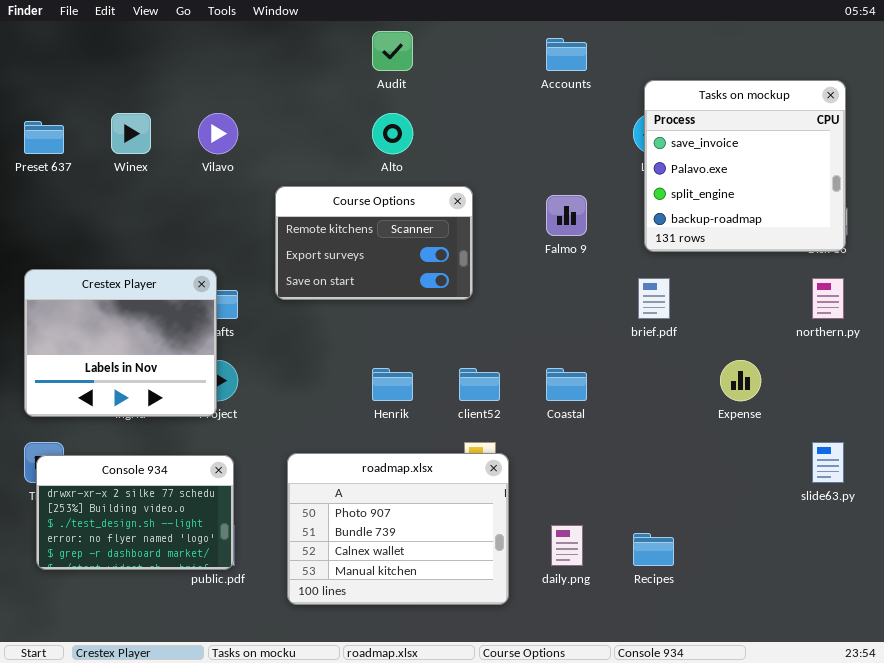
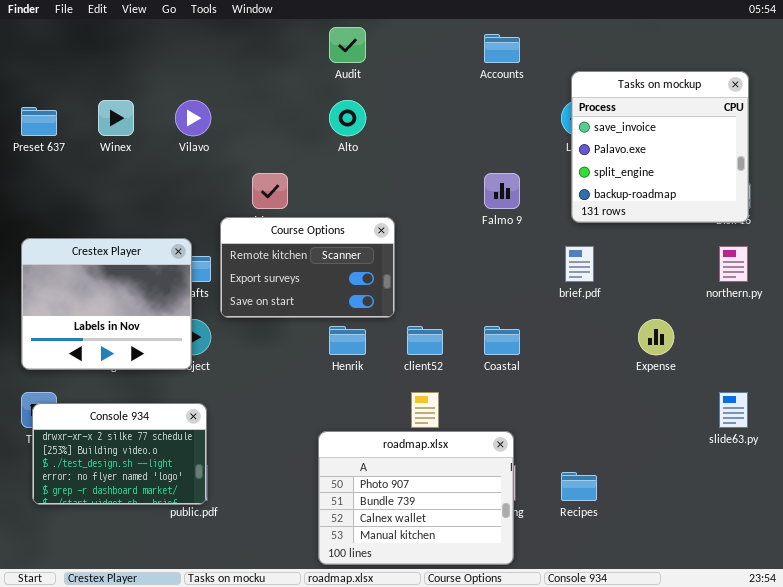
Course Options: [275,186,473,300] -> [220,217,395,318], moved
roadmap.xlsx: [287,453,509,605] -> [318,431,514,565], moved

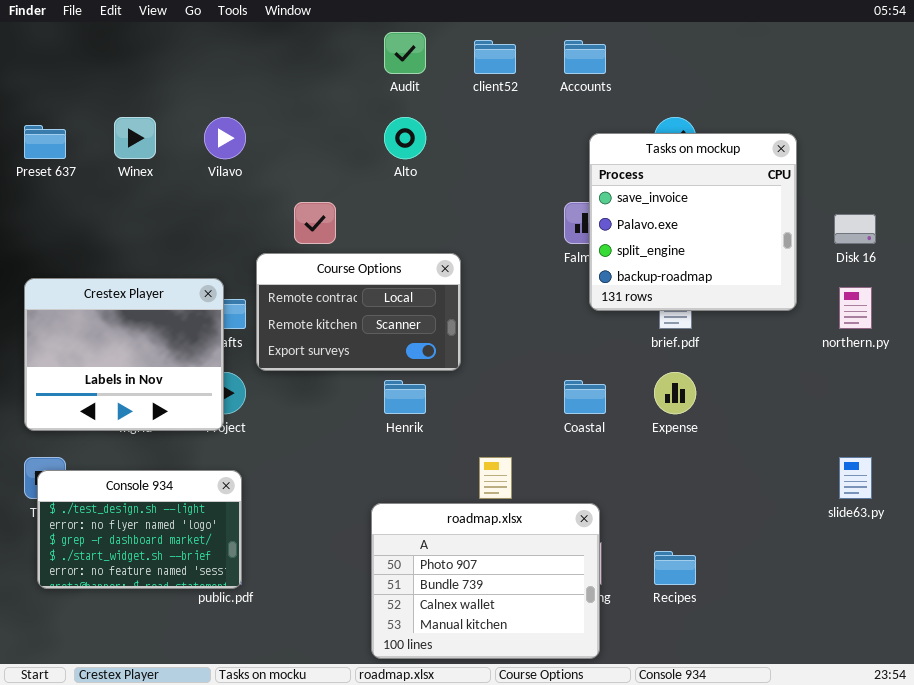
Tasks on mockup: [571,71,749,223] -> [589,133,797,311], moved
Course Options: [220,217,395,318] -> [256,253,461,371], scrolled up 1 row
Expense: [638,319,674,355] -> [654,372,696,414], moved
client52: [407,326,443,355] -> [474,40,516,74], moved
Console 934: [32,403,207,505] -> [37,470,242,589], scrolled down 2 rows

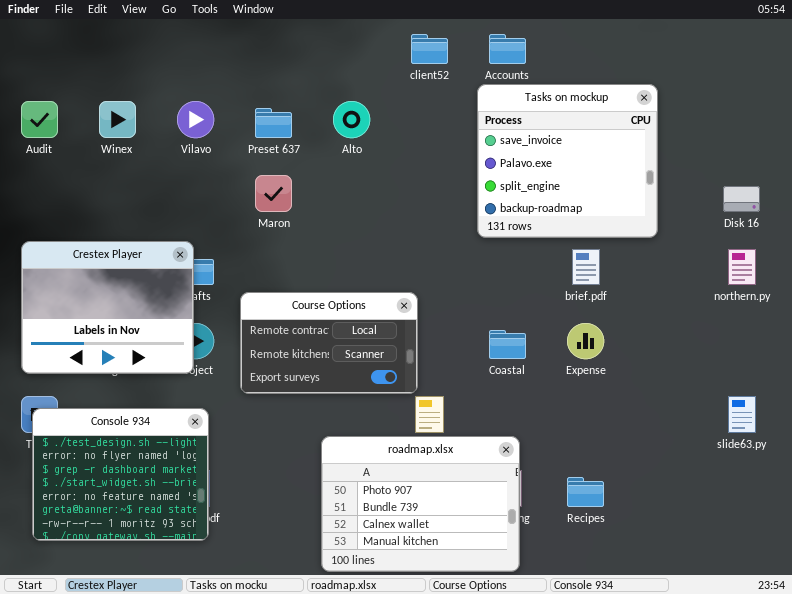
Audit: [384,32,426,74] -> [21,101,58,138], moved
Preset 637: [24,125,66,159] -> [255,108,292,138], moved
Tasks on mockup: [589,133,797,311] -> [477,84,658,238], moved
Course Options: [256,253,461,371] -> [240,292,418,394], moved
Console 934: [37,470,242,589] -> [32,408,209,541], resized

